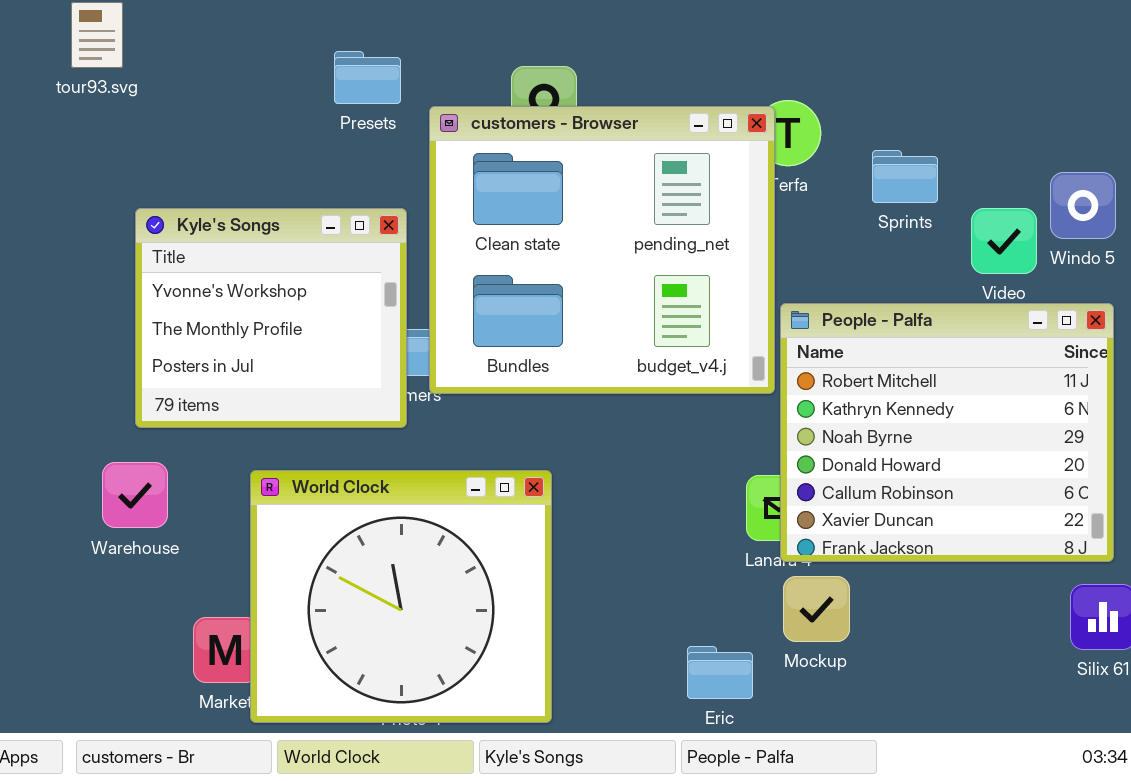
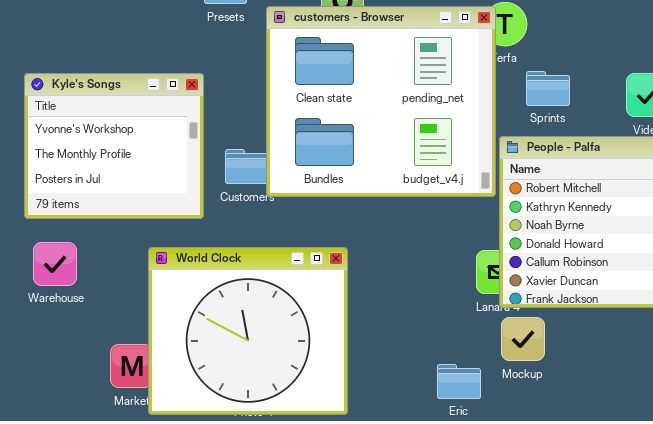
Sprints: [872,150,938,203] -> [526,71,570,106], moved
Kyle's Songs: [135,208,407,428] -> [24,73,204,219], moved
Warehouse: [102,462,168,528] -> [33,242,77,286], moved

